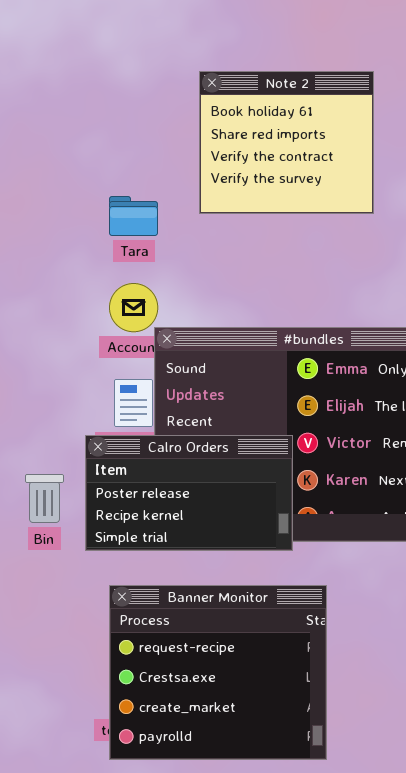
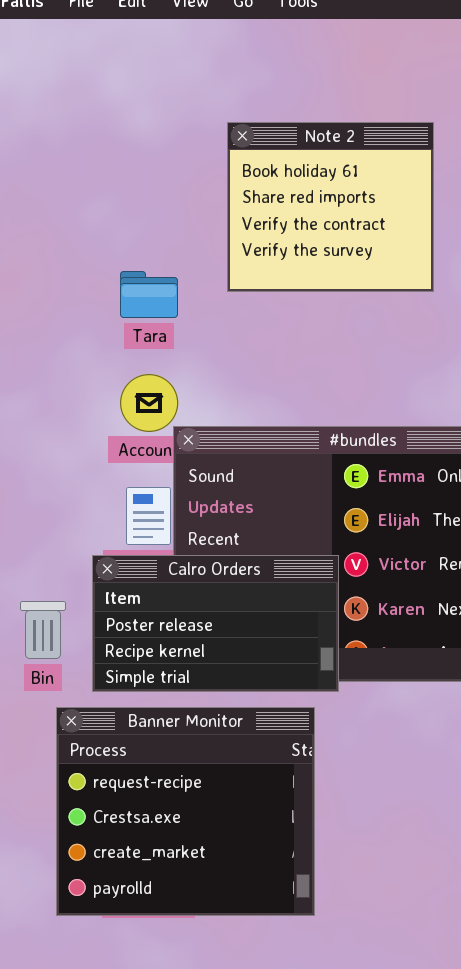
Banner Monitor: [109,585,327,760] -> [56,707,315,916], moved

